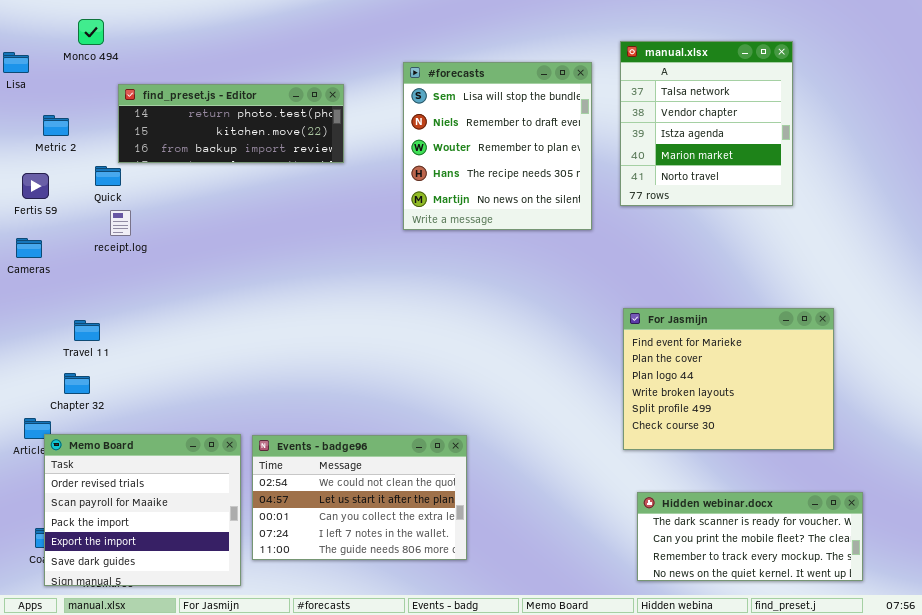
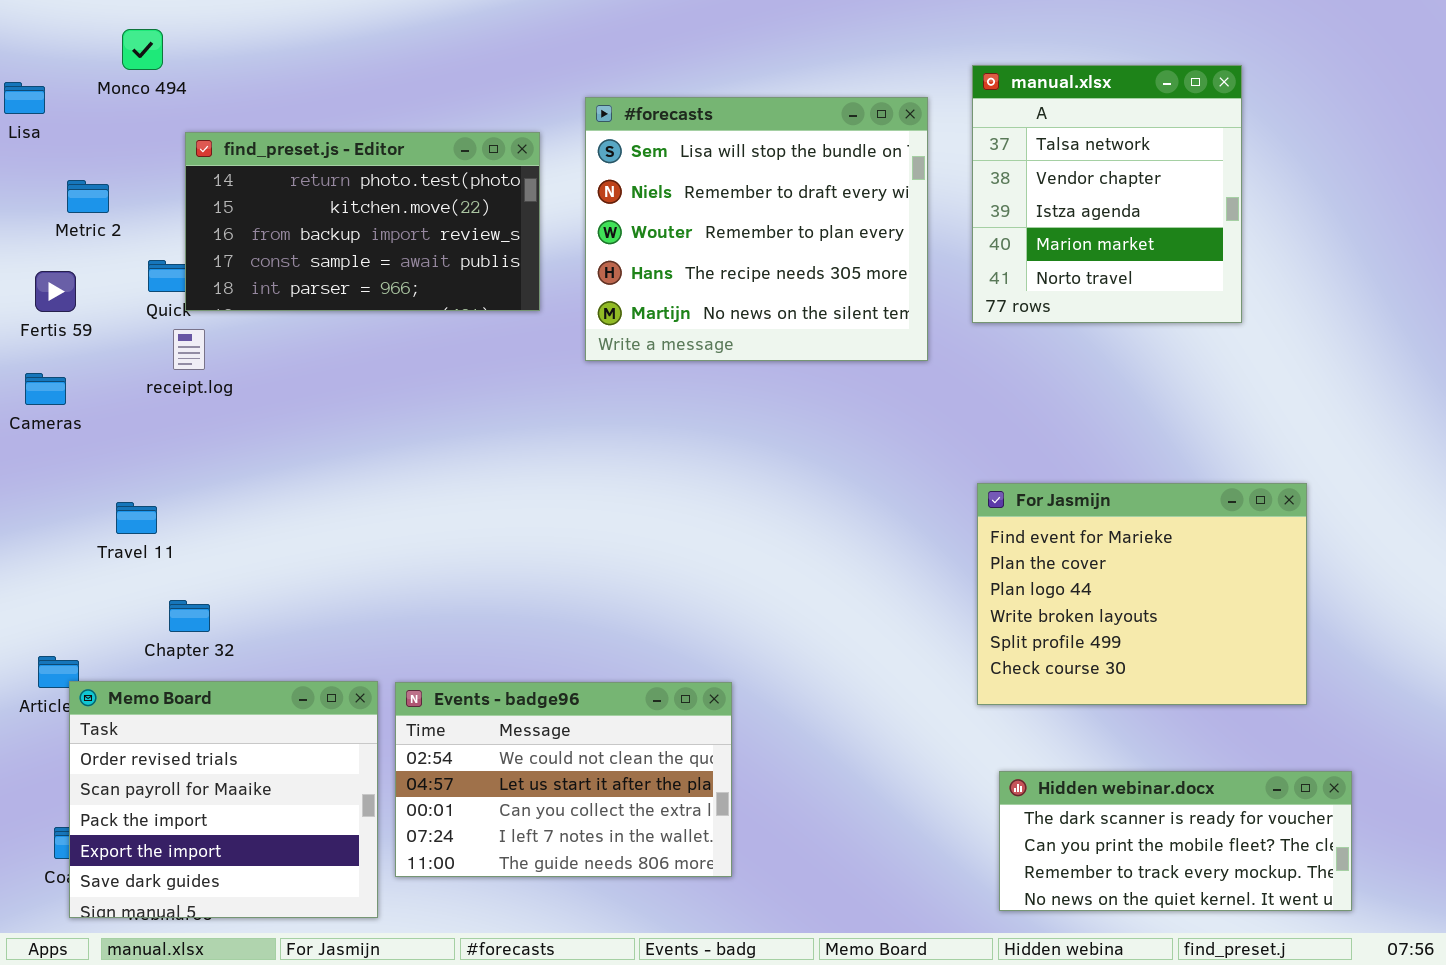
#forecasts: [403,62,592,230] -> [585,97,928,361], resized
find_preset.js - Editor: [118,84,344,163] -> [185,132,540,311], resized
Chapter 32: [64,373,90,394] -> [169,600,210,632], moved

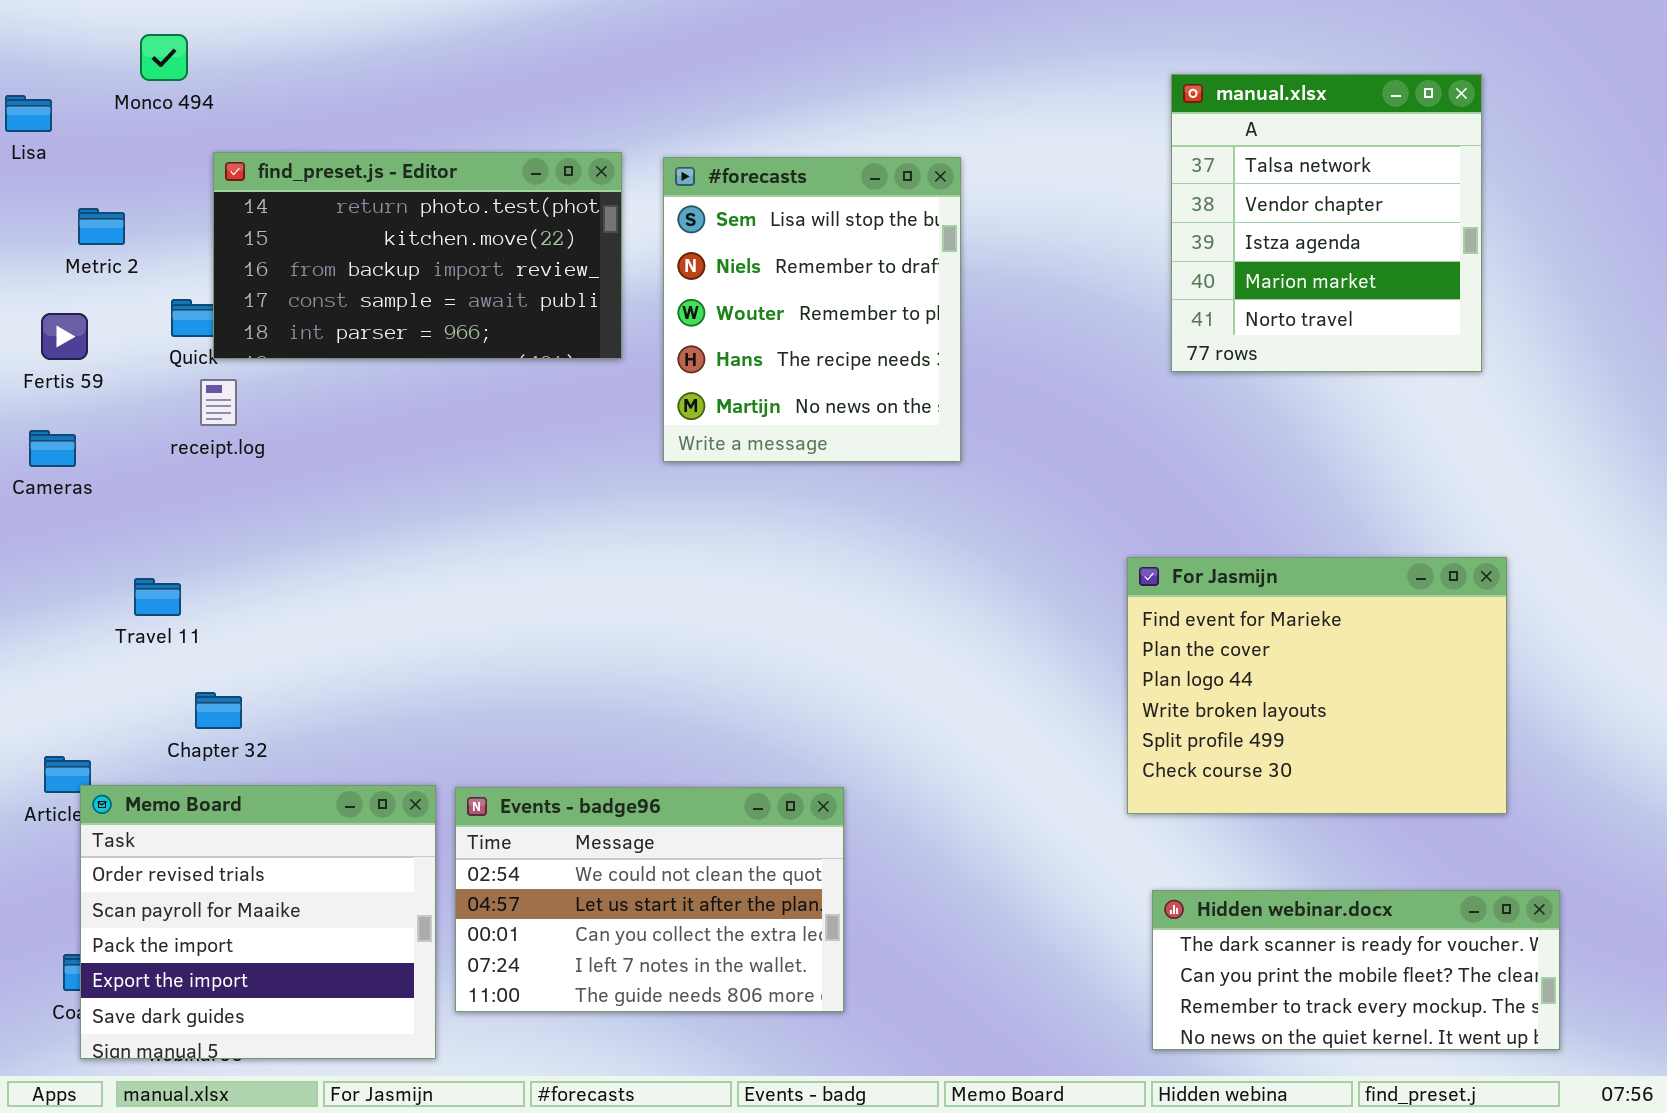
manual.xlsx: [972,65,1242,323] -> [1171,74,1482,372], moved
#forecasts: [585,97,928,361] -> [663,157,961,462], moved, resized

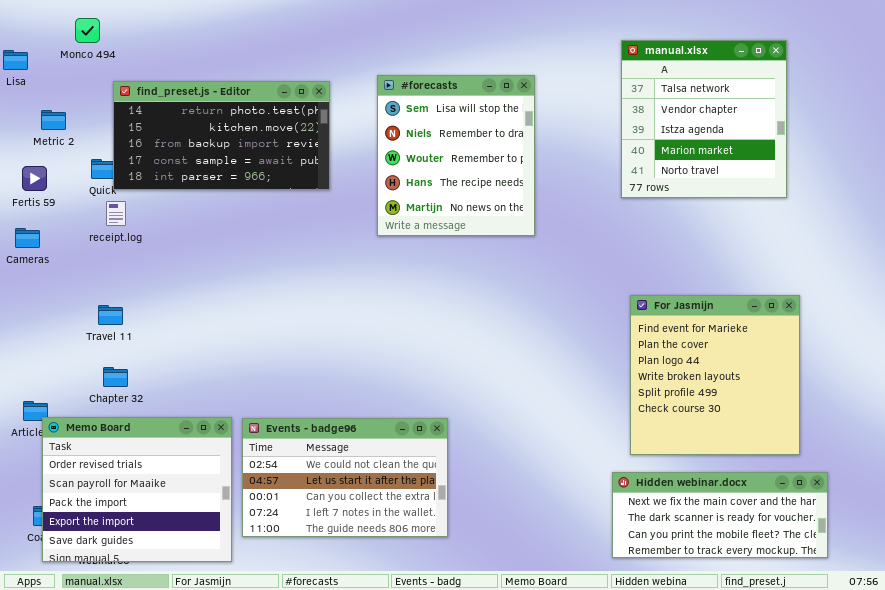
#forecasts: [663,157,961,462] -> [377,75,535,236], moved
For Jasmijn: [1127,557,1507,814] -> [630,295,800,455], resized
Travel 11: [134,578,181,616] -> [98,305,123,325], moved
Hidden webinar.docx: [1152,890,1560,1050] -> [612,472,828,558], scrolled up 1 row

